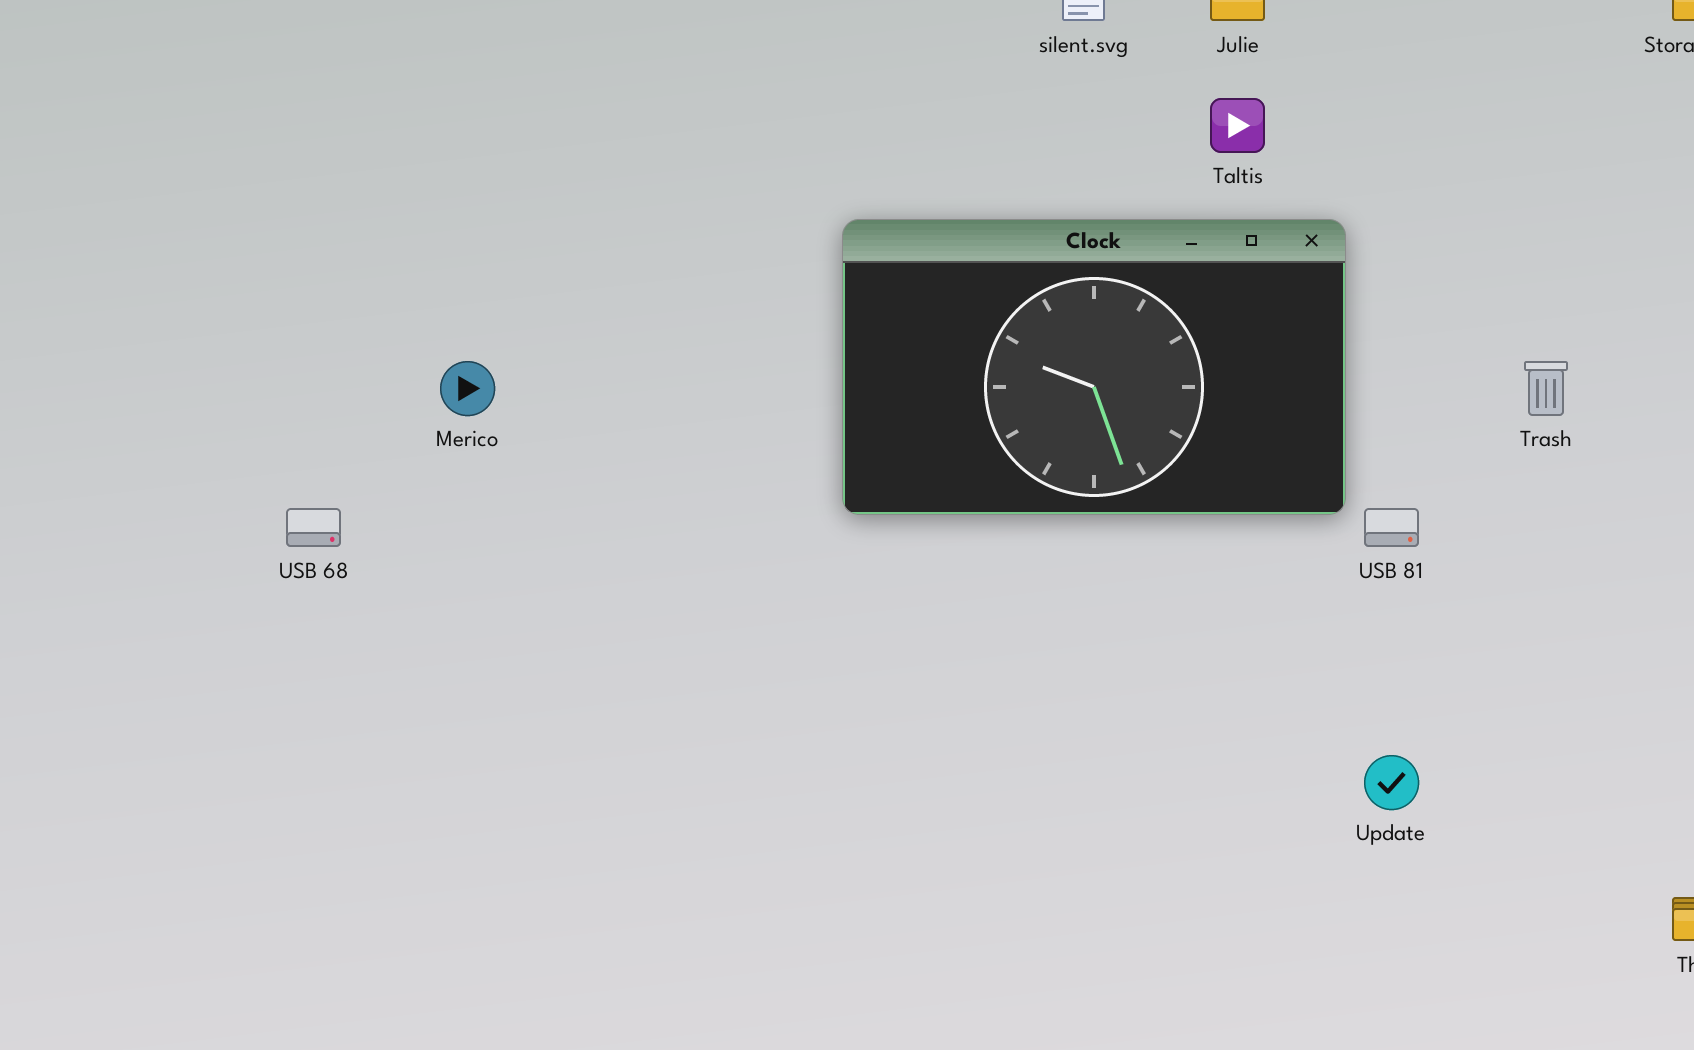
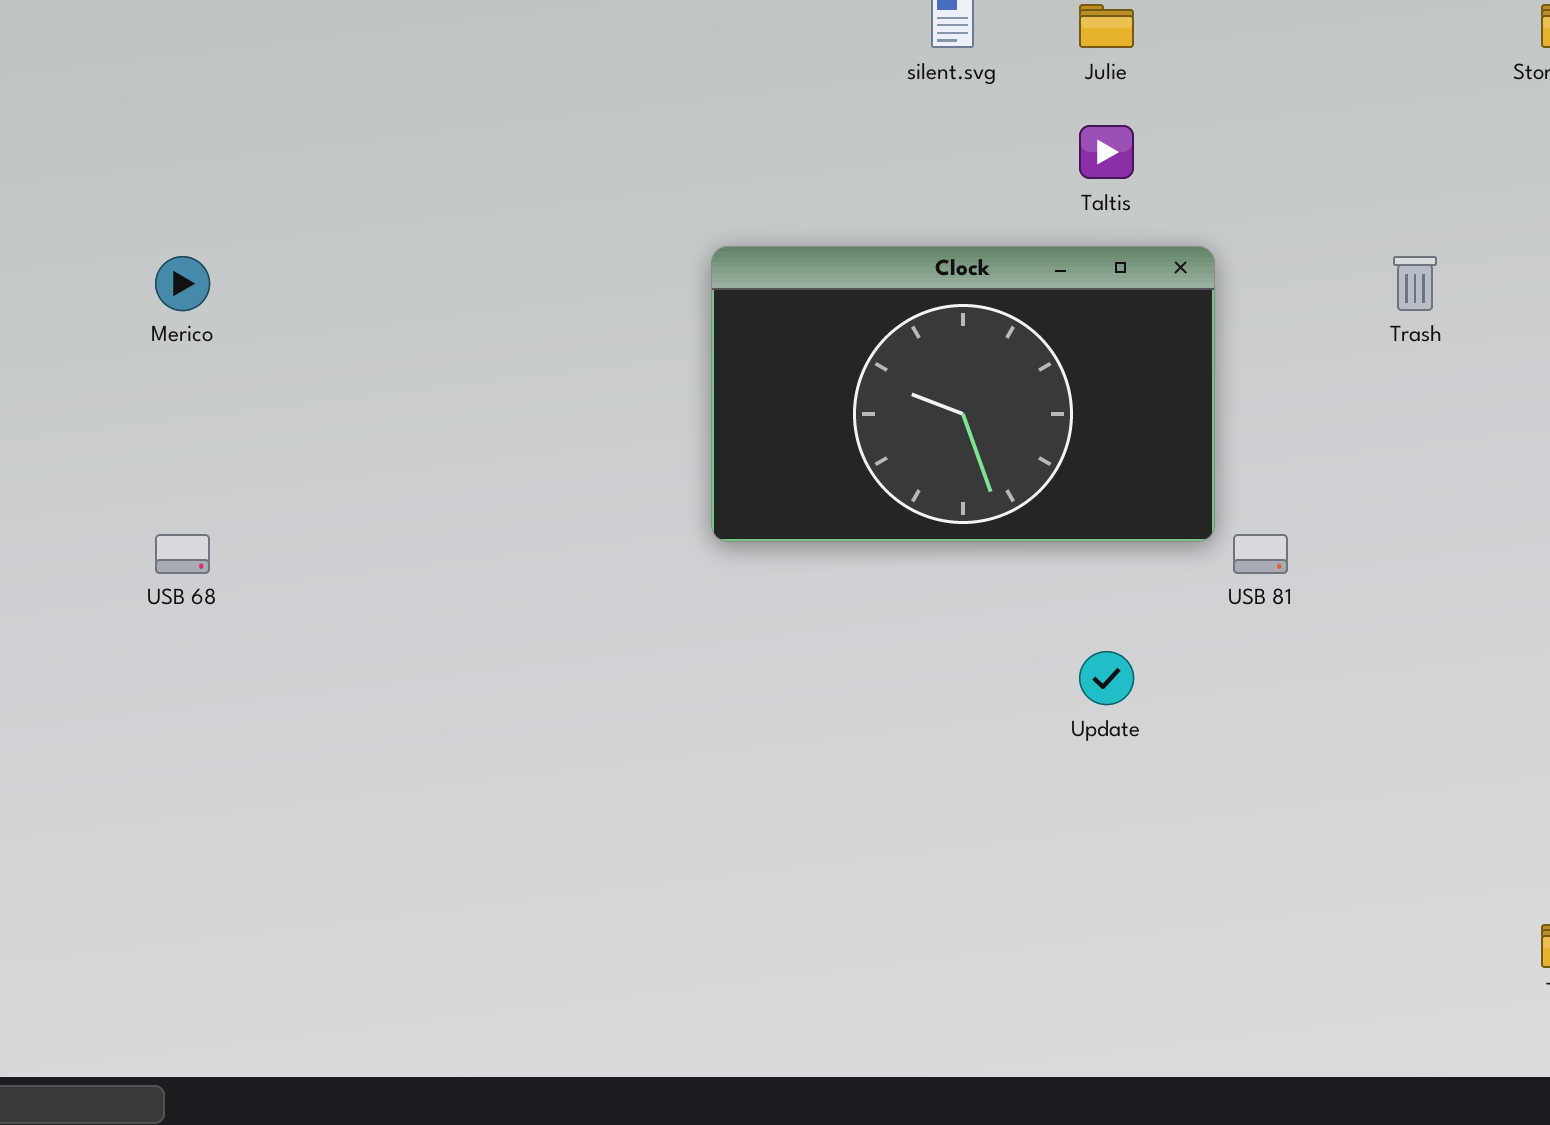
Merico: [440,361,495,416] -> [155,256,210,311], moved
Trash: [1524,361,1568,416] -> [1393,256,1437,311], moved
Update: [1364,755,1419,810] -> [1079,651,1134,705], moved

